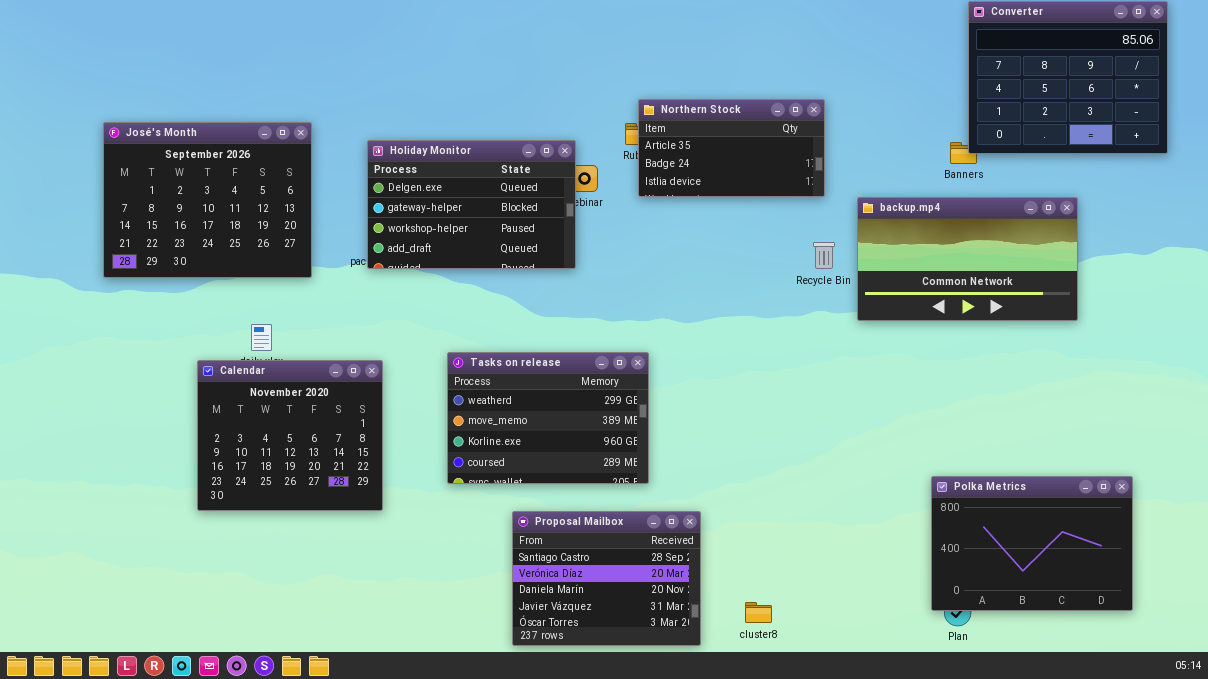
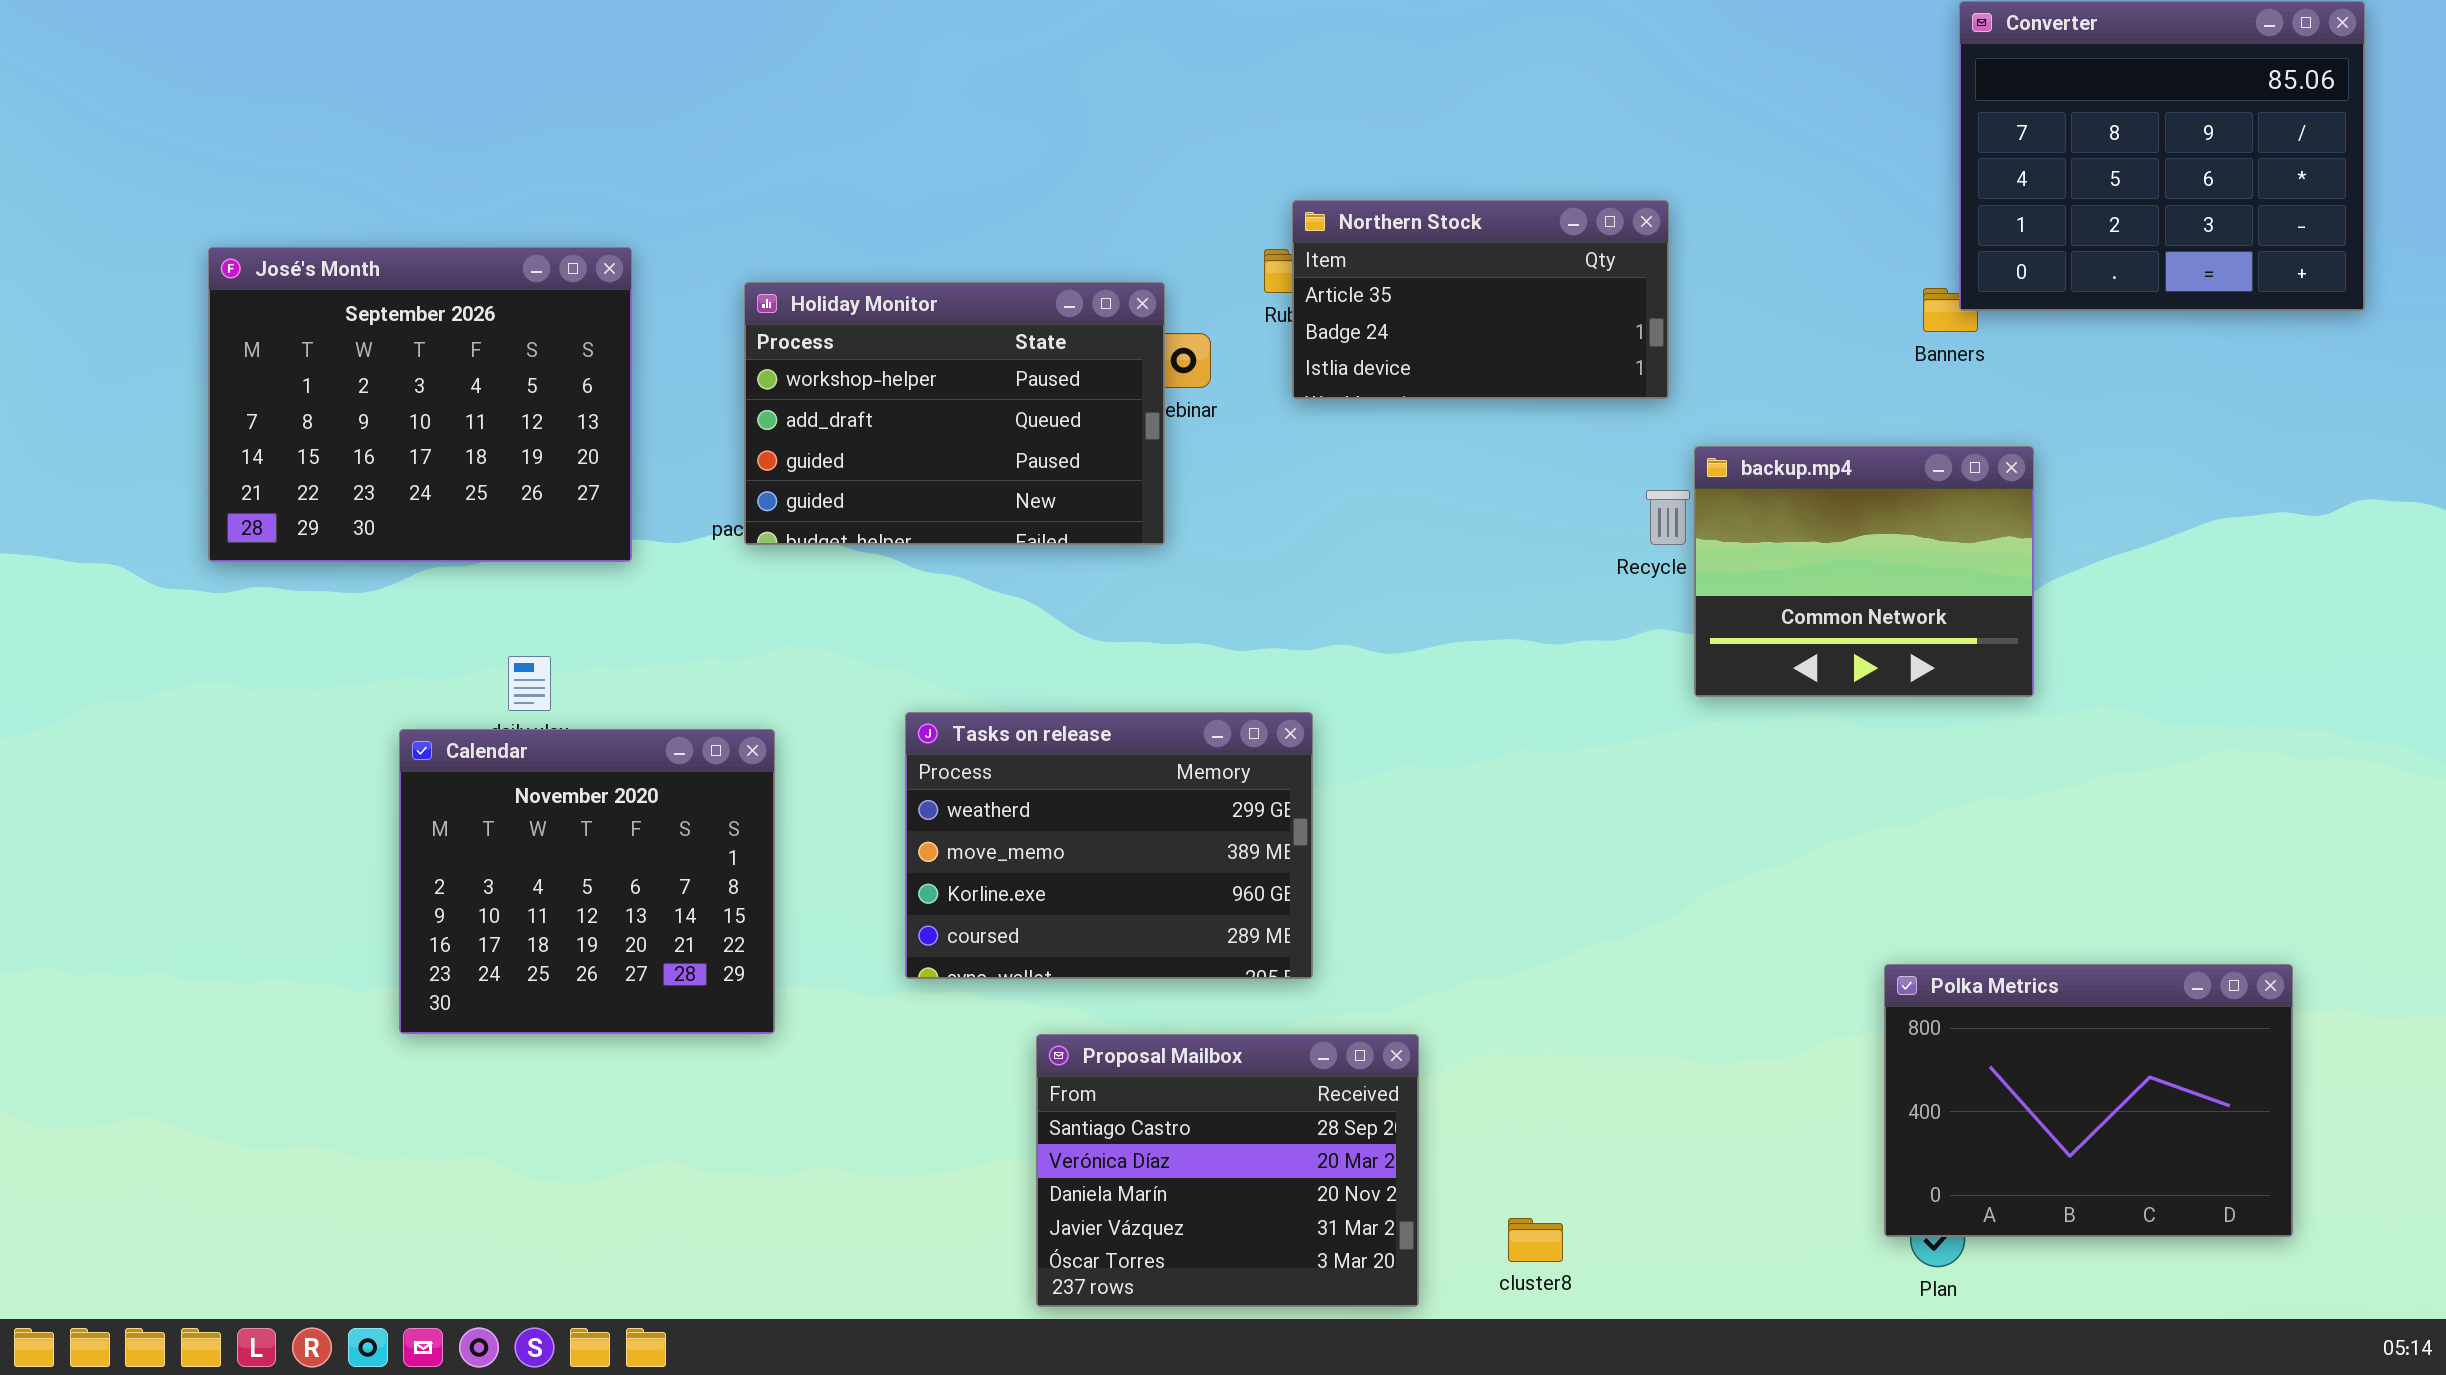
Holiday Monitor: [367,140,576,269] -> [744,282,1165,545], scrolled down 2 rows
backup.mp4: [857,197,1078,321] -> [1694,446,2034,697], moved, resized

